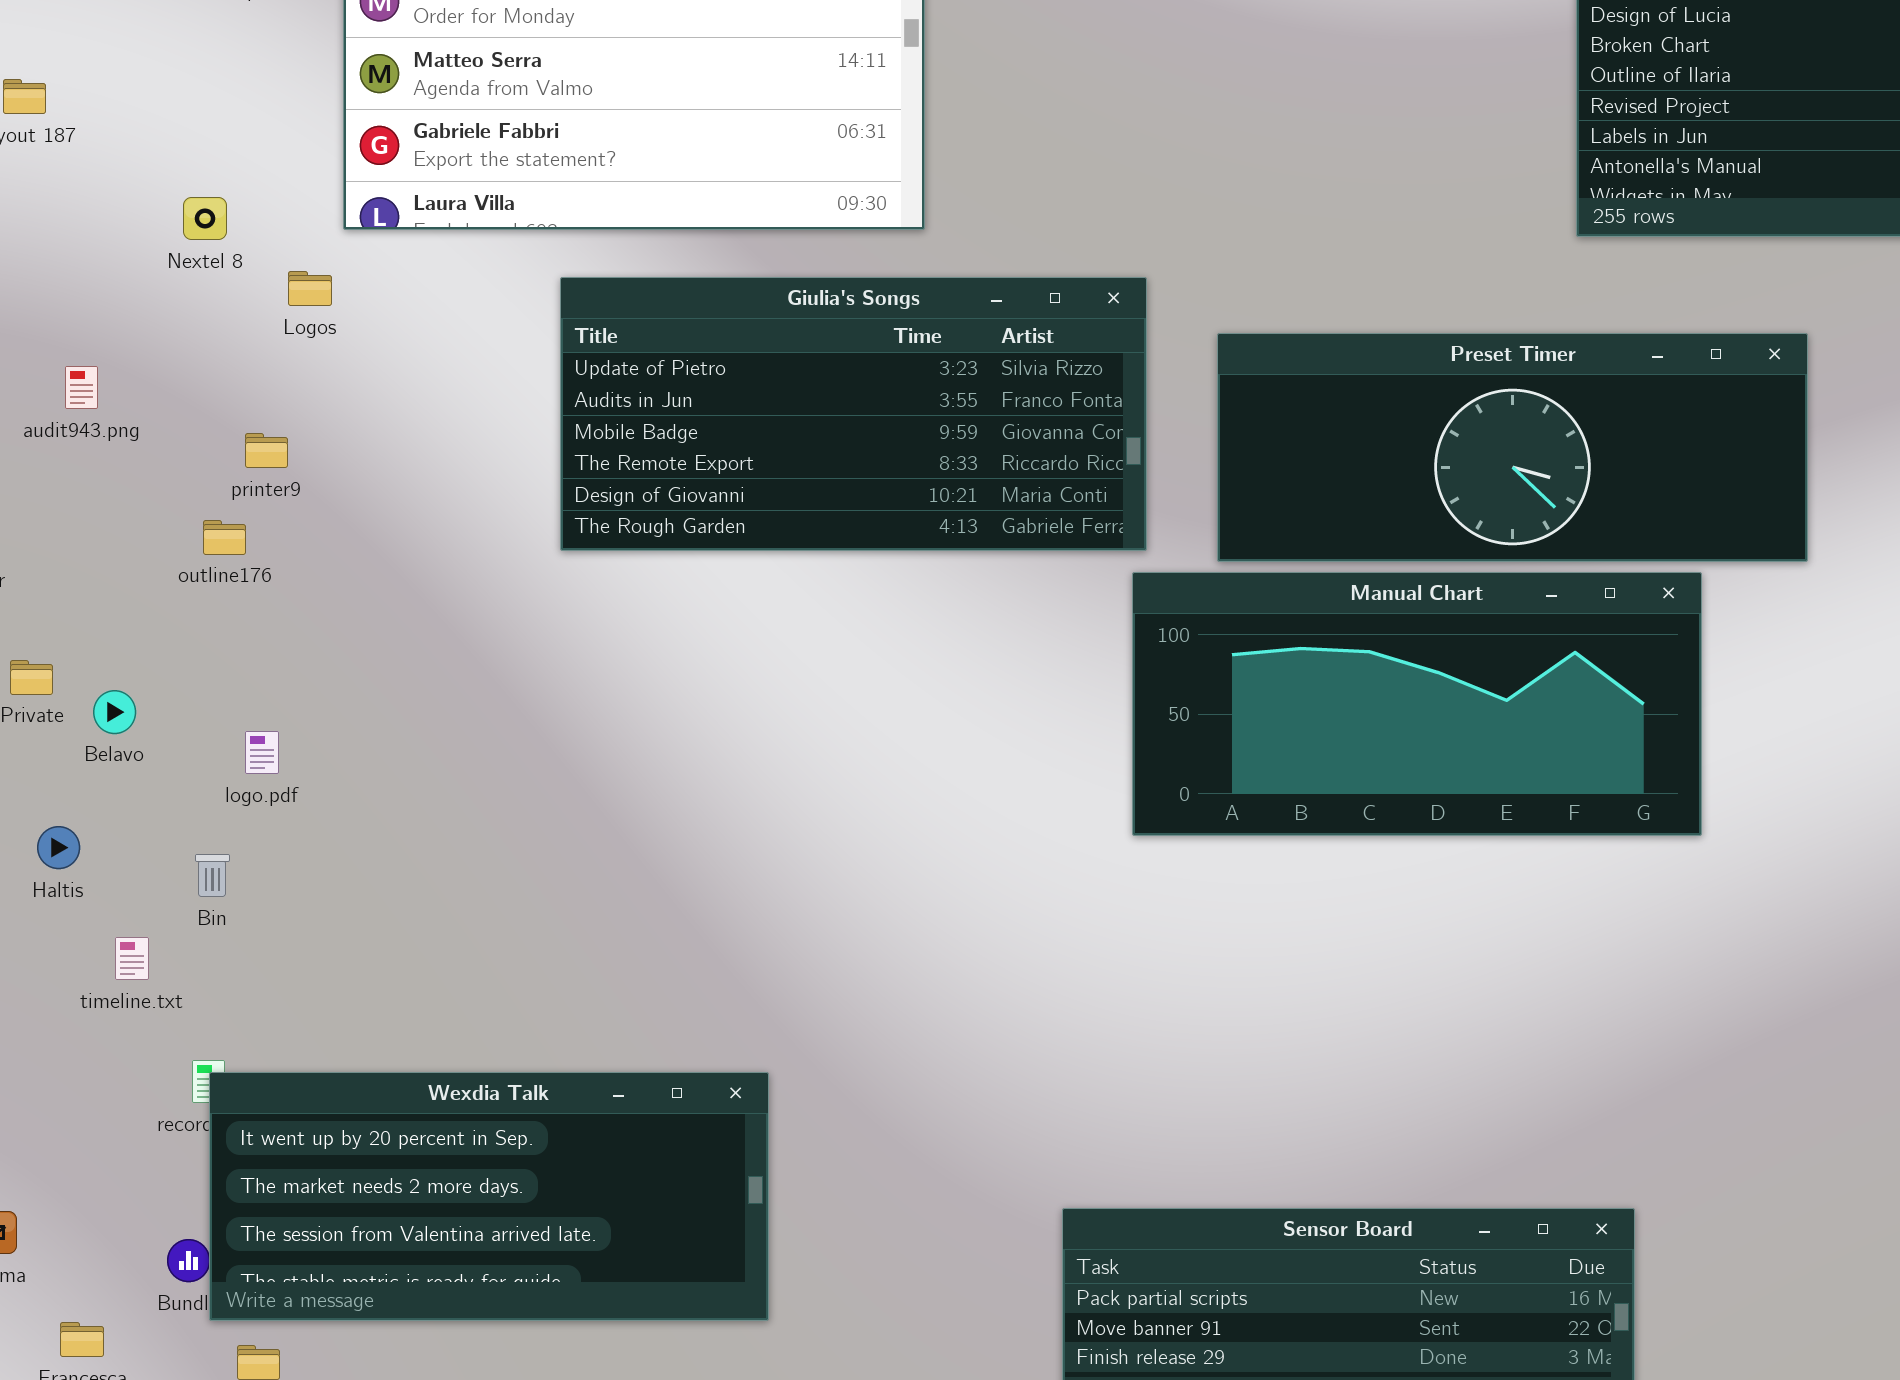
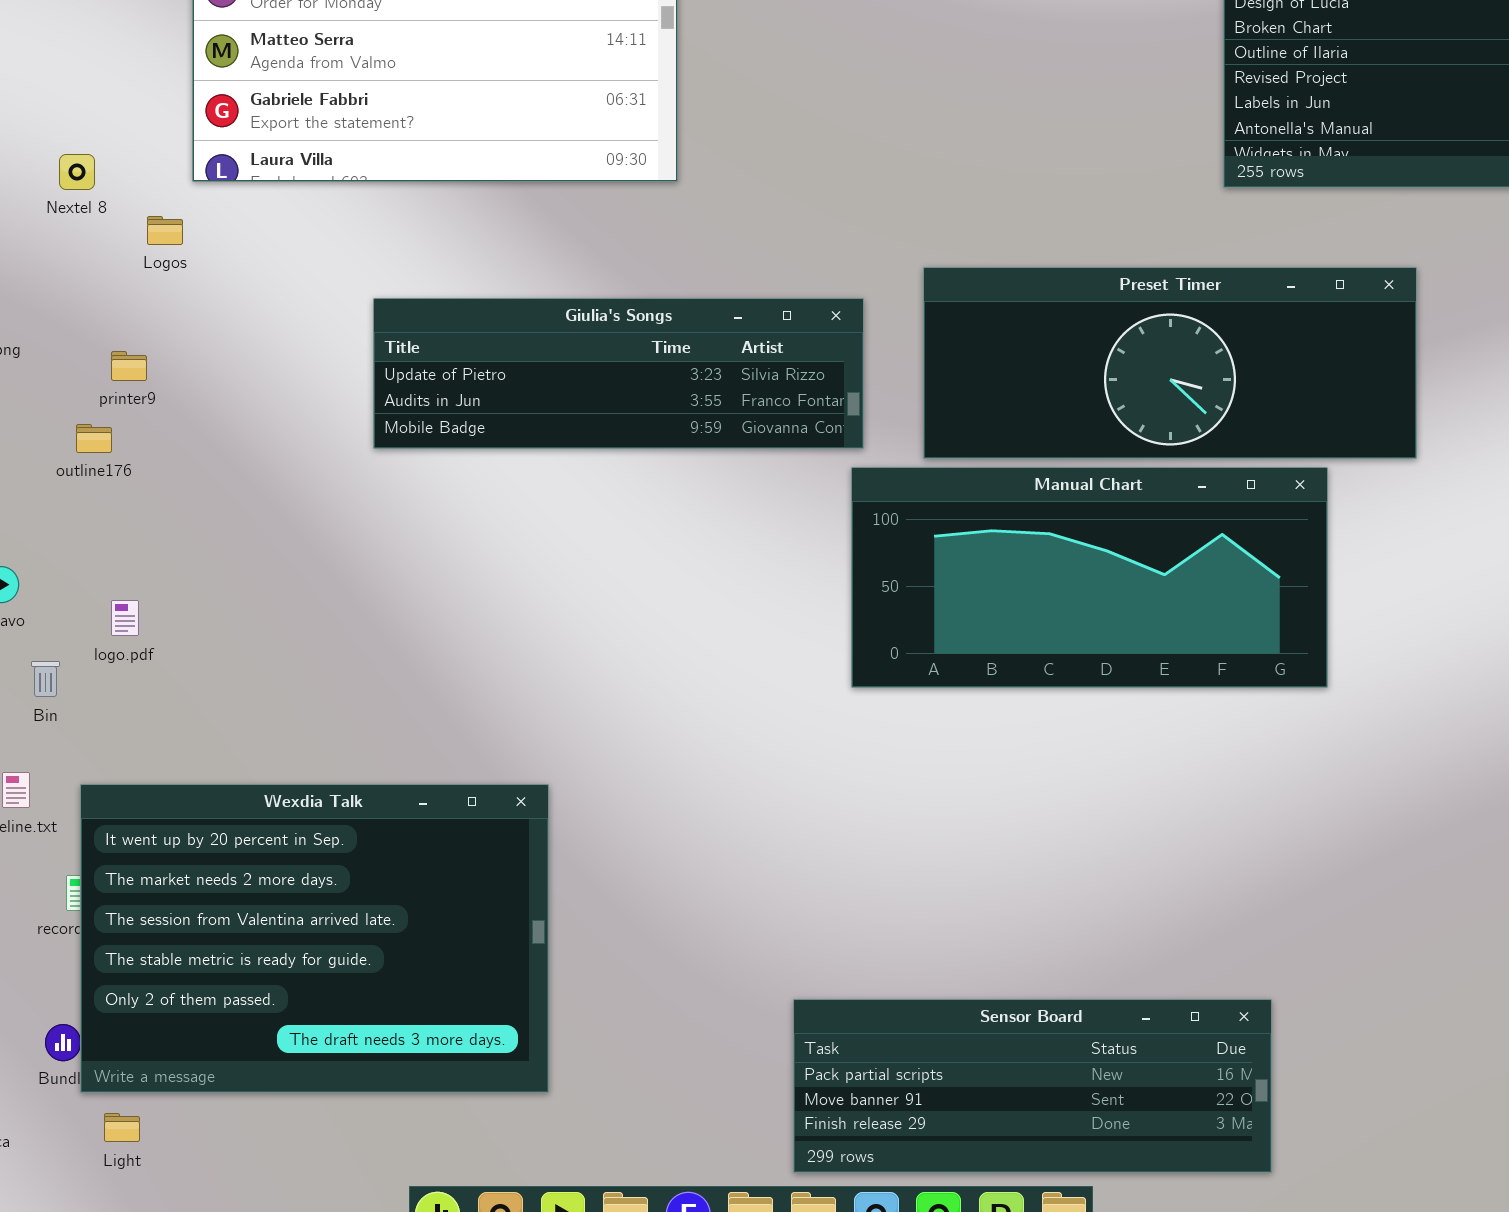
Giulia's Songs: [560,277,1147,551] -> [373,298,864,449], resized
Bin: [195,854,230,897] -> [31,661,60,697], moved
Wexdia Talk: [209,1072,769,1321] -> [80,784,549,1093], resized

